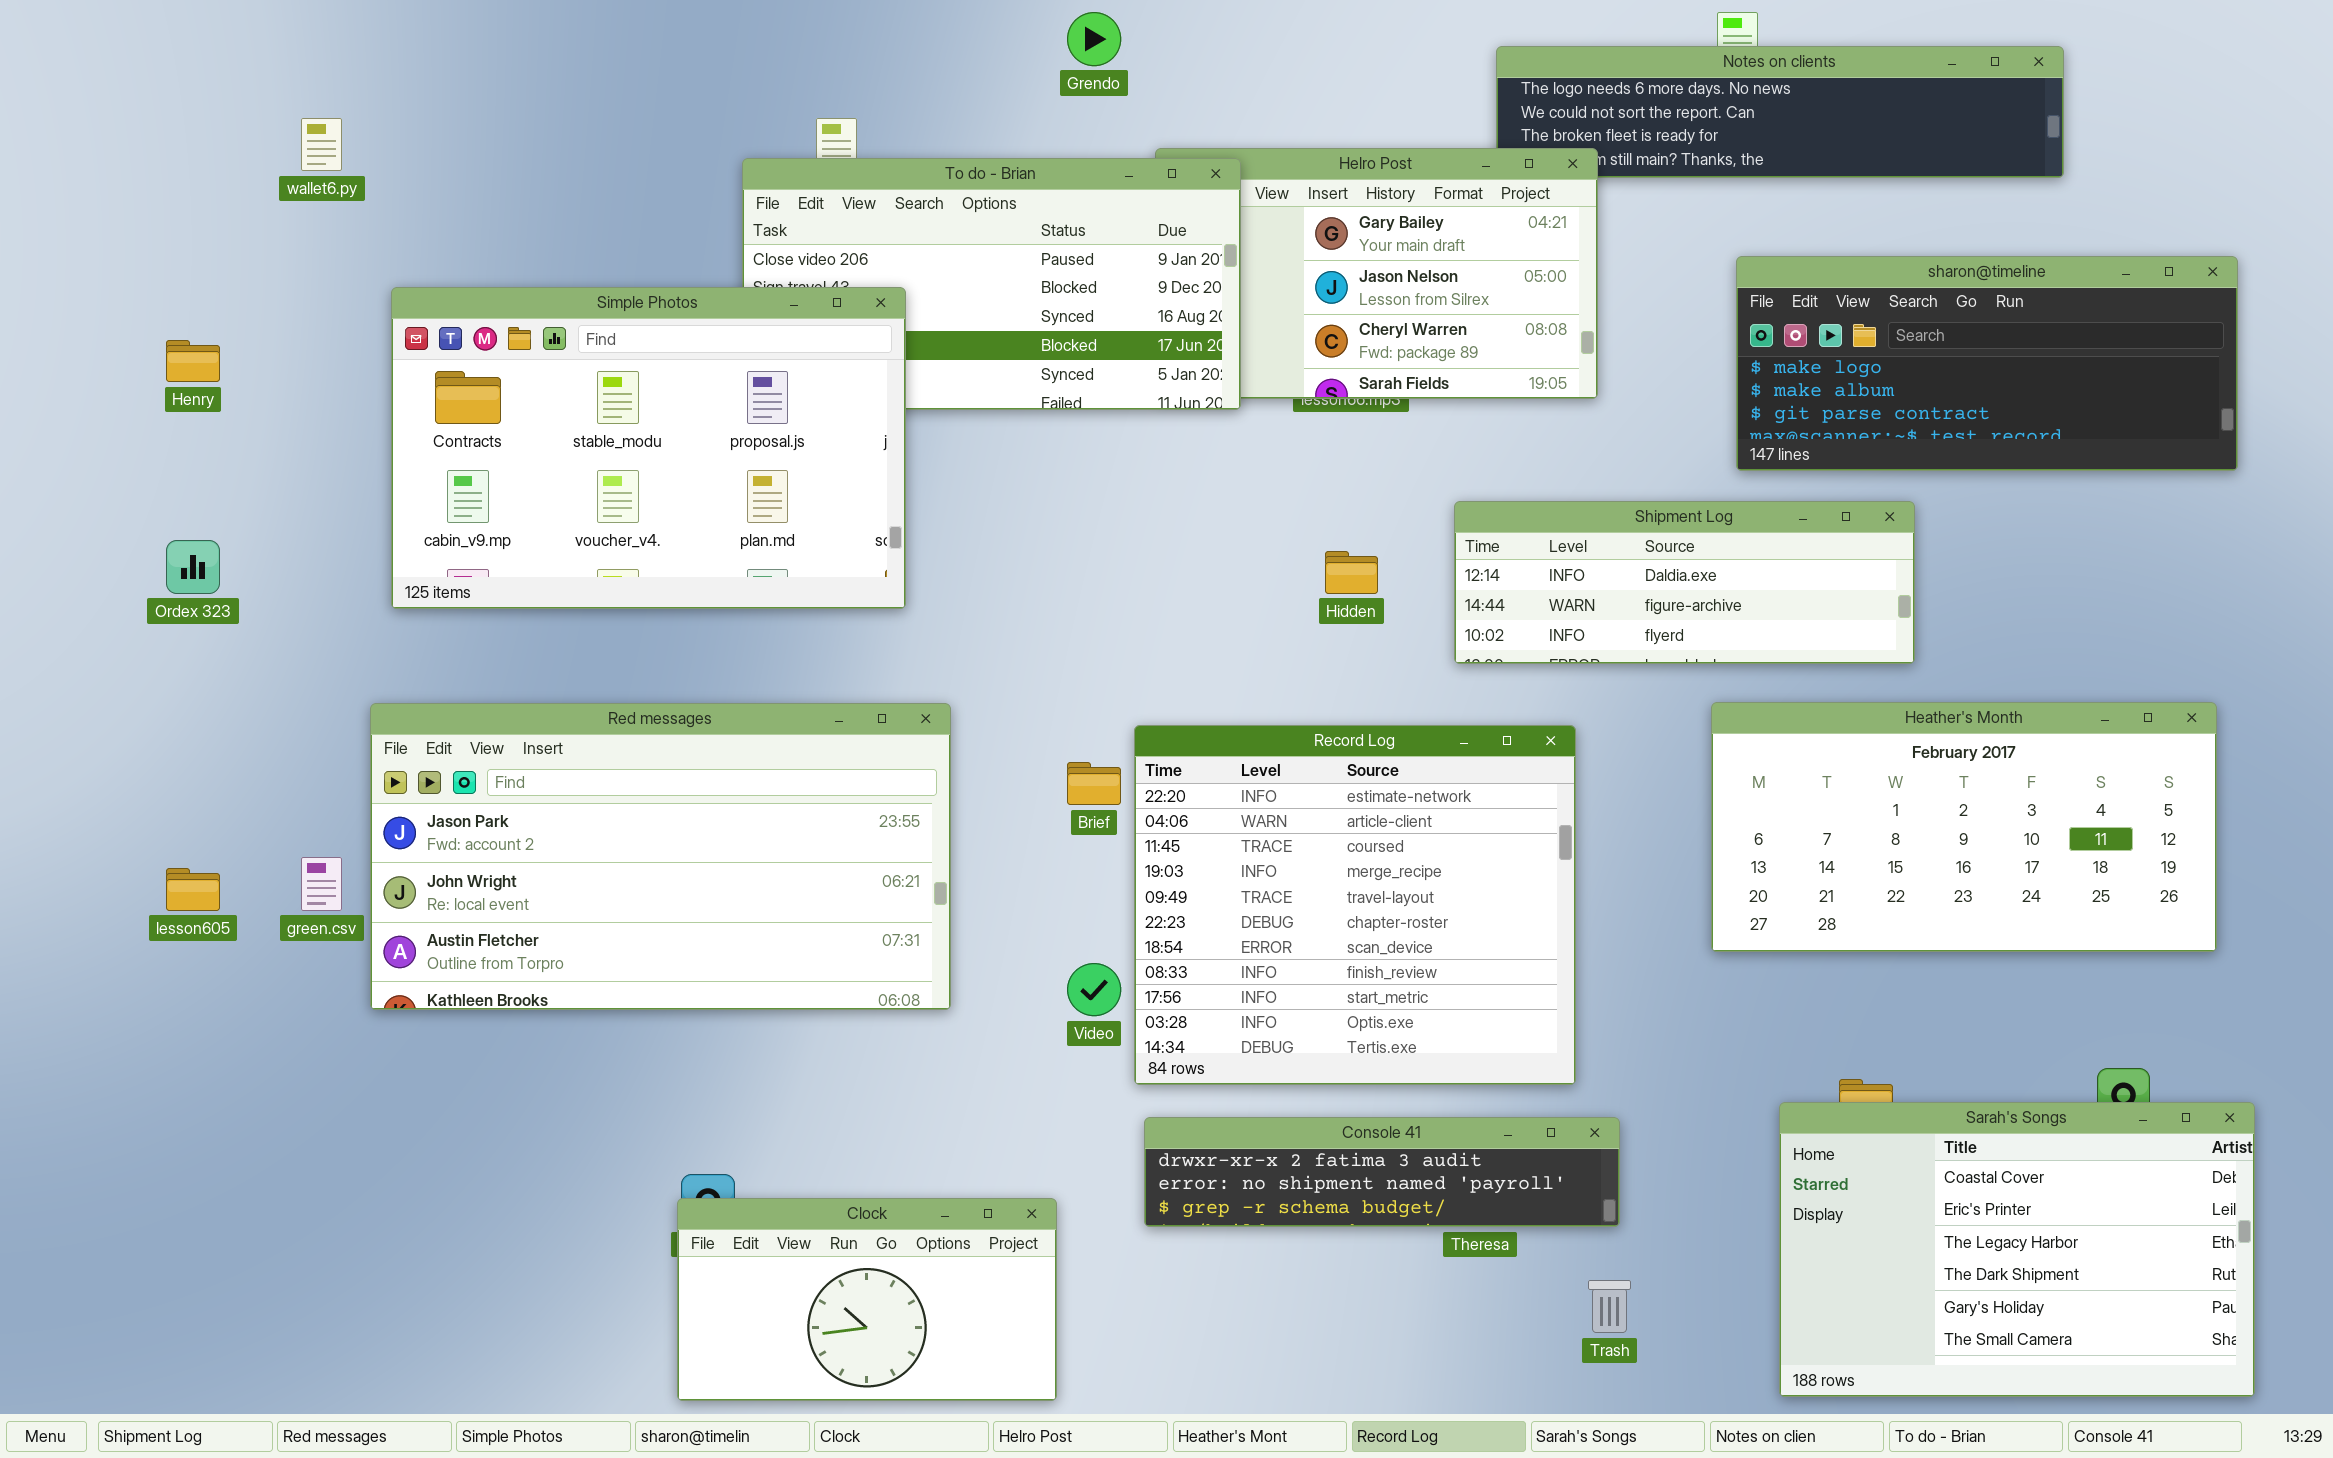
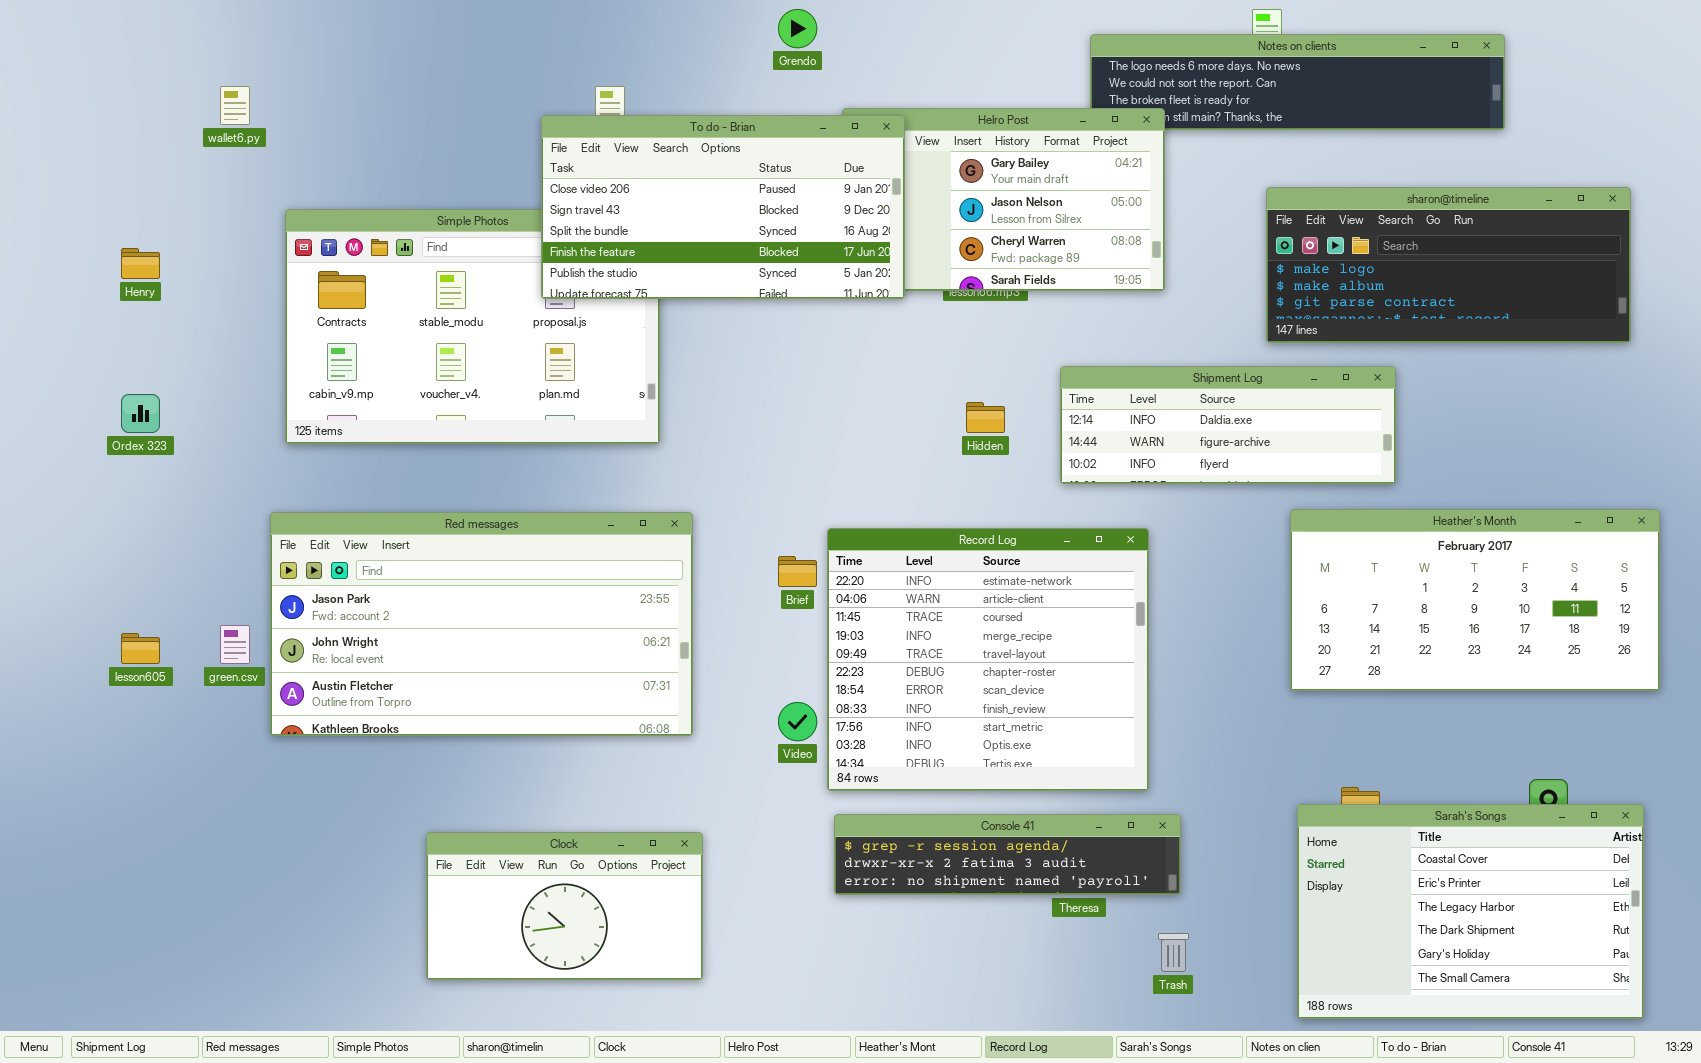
To do - Brian: [742,158,1241,410] -> [541,115,905,299], raised
Heather's Month: [1711,702,2217,952] -> [1290,509,1660,691], moved
Console 41: [1144,1117,1620,1227] -> [834,814,1181,895], scrolled up 1 row
Clock: [677,1198,1057,1401] -> [426,832,703,980], moved

